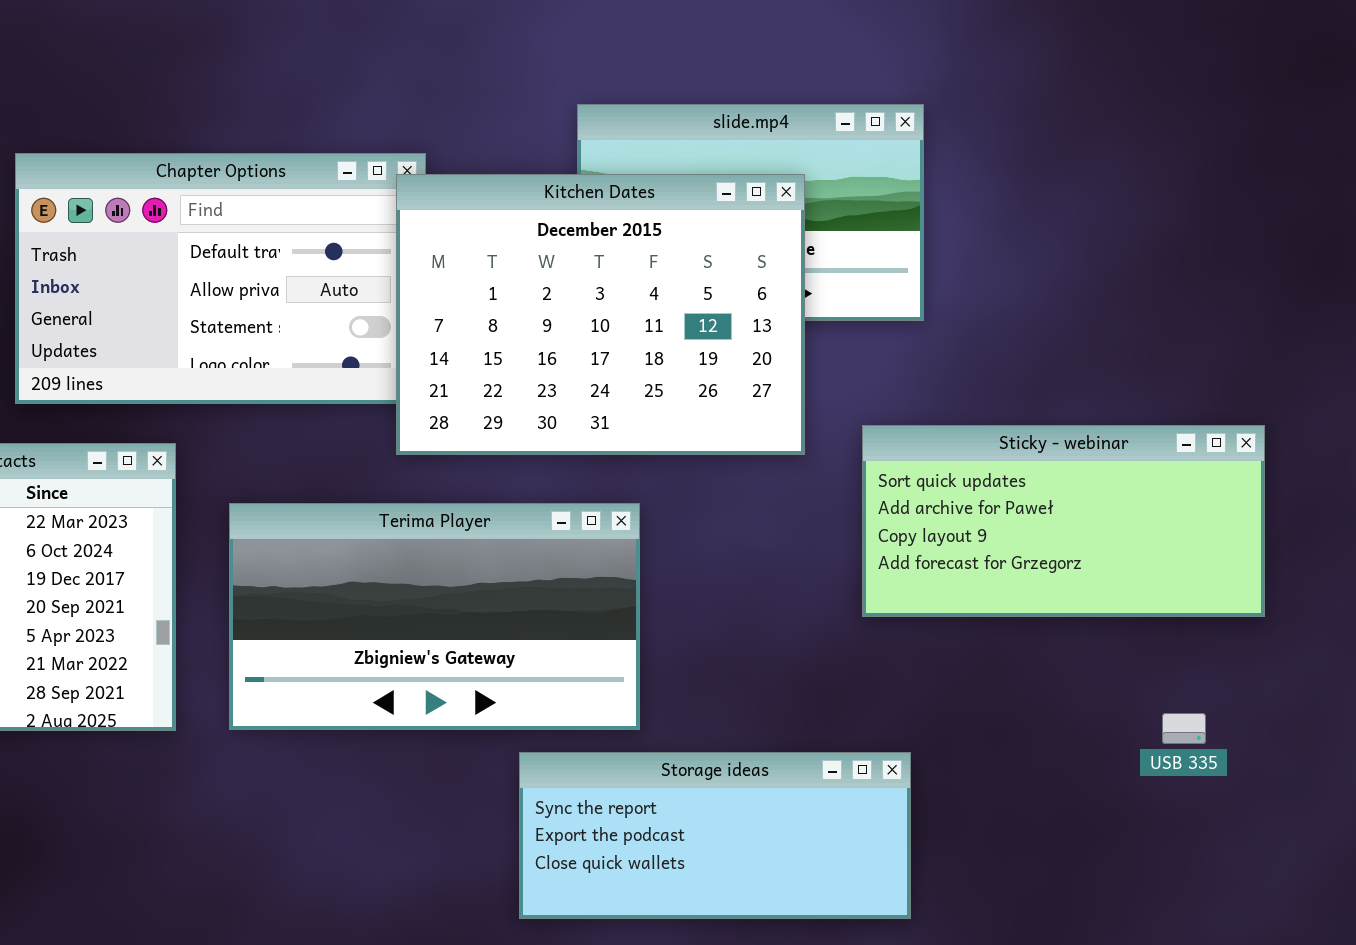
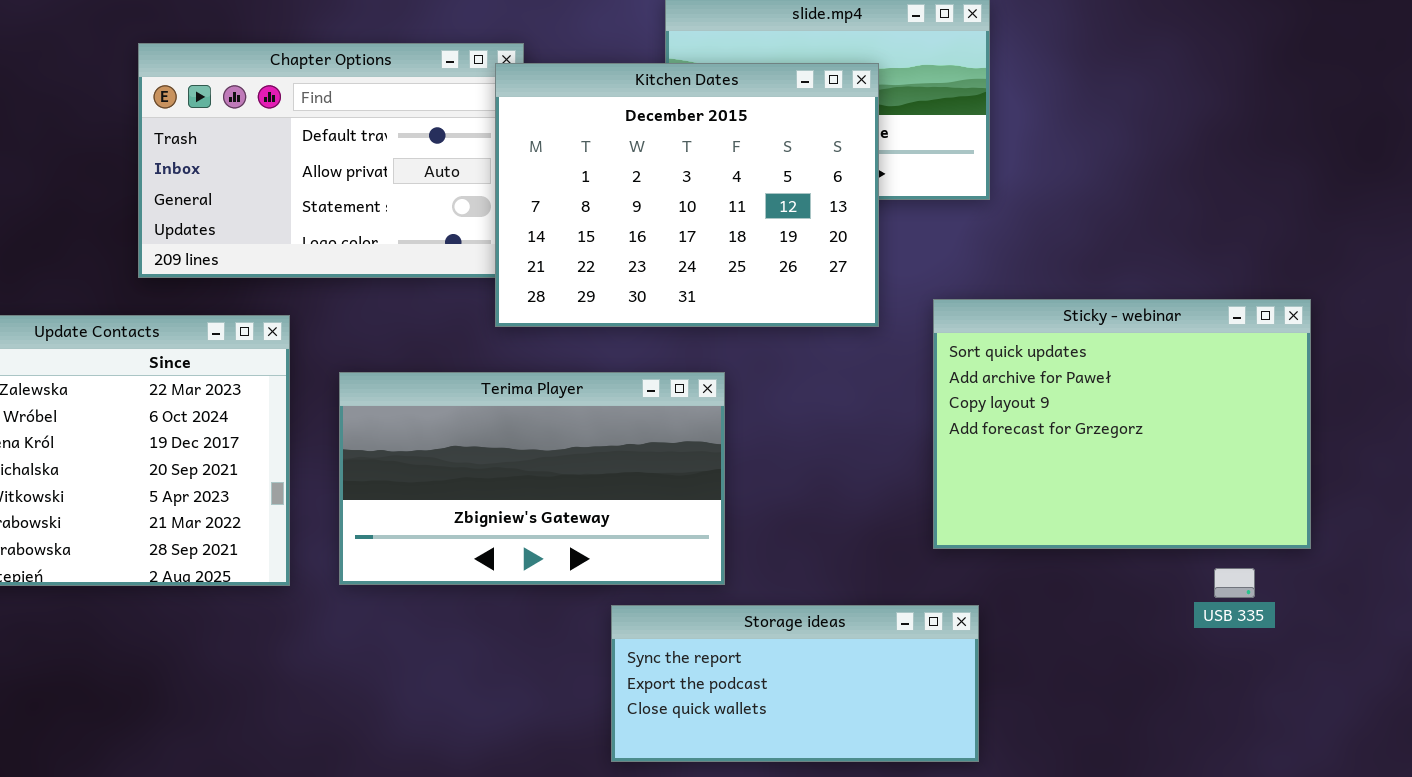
Sticky - webinar: [862,425,1265,617] -> [933,299,1311,549], resized

